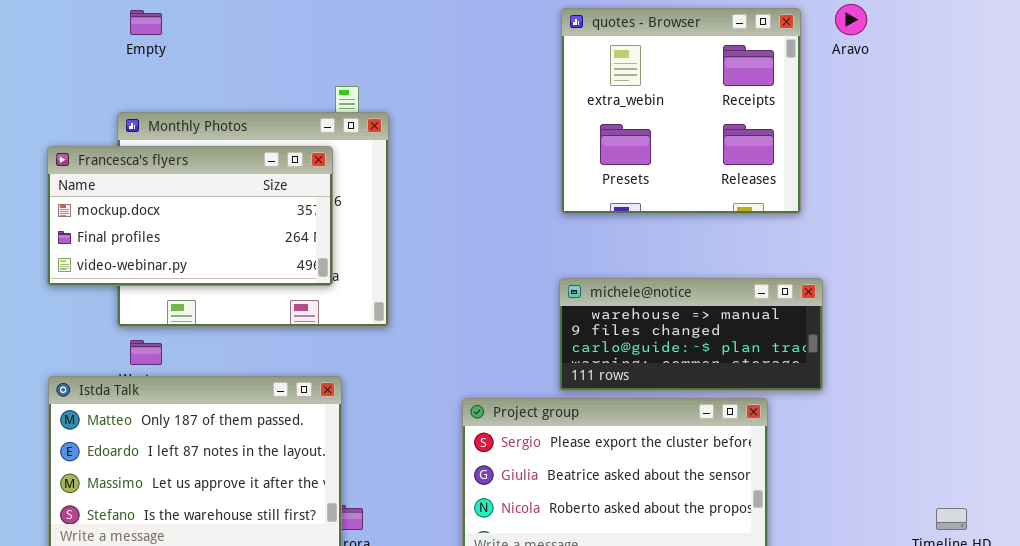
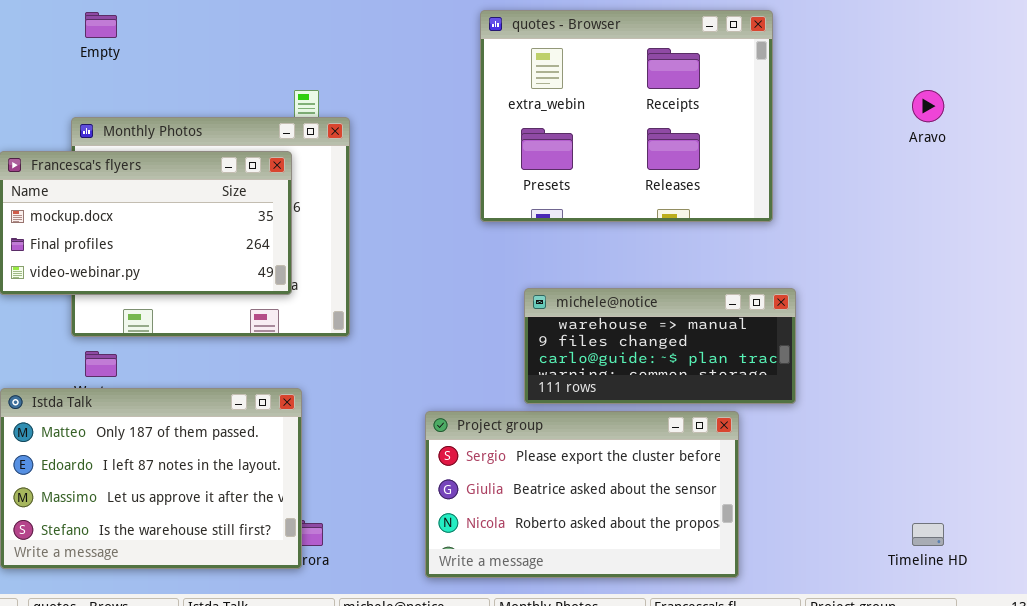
Aravo: [835,4,867,35] -> [912,90,944,122], moved
quotes - Browser: [561,8,801,214] -> [480,10,773,222], resized

